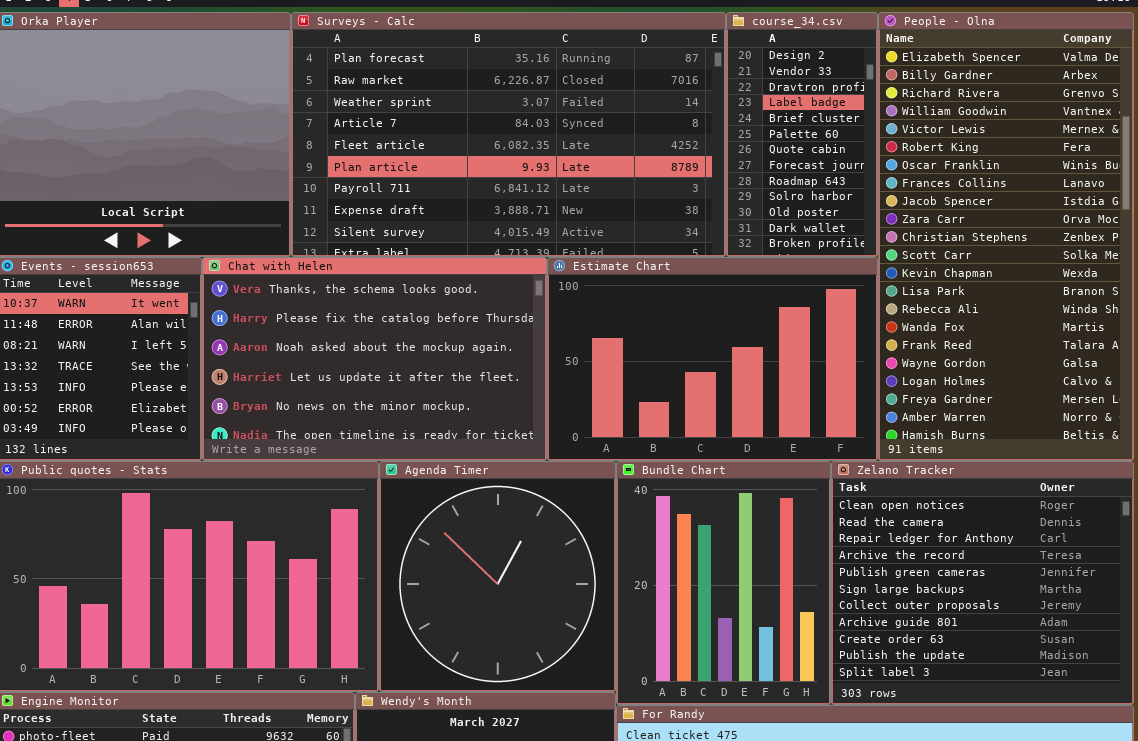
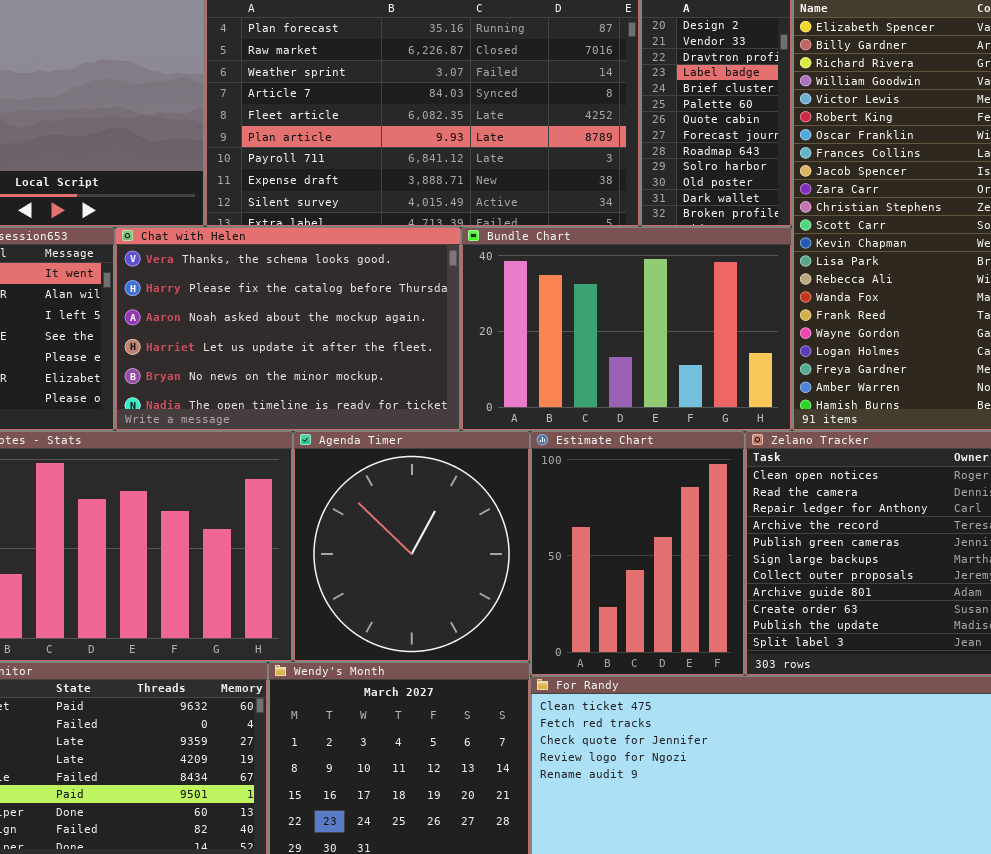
Estimate Chart: [547,257,878,461] -> [530,431,745,676], moved, resized
Bundle Chart: [616,461,831,705] -> [461,227,792,431], moved, resized

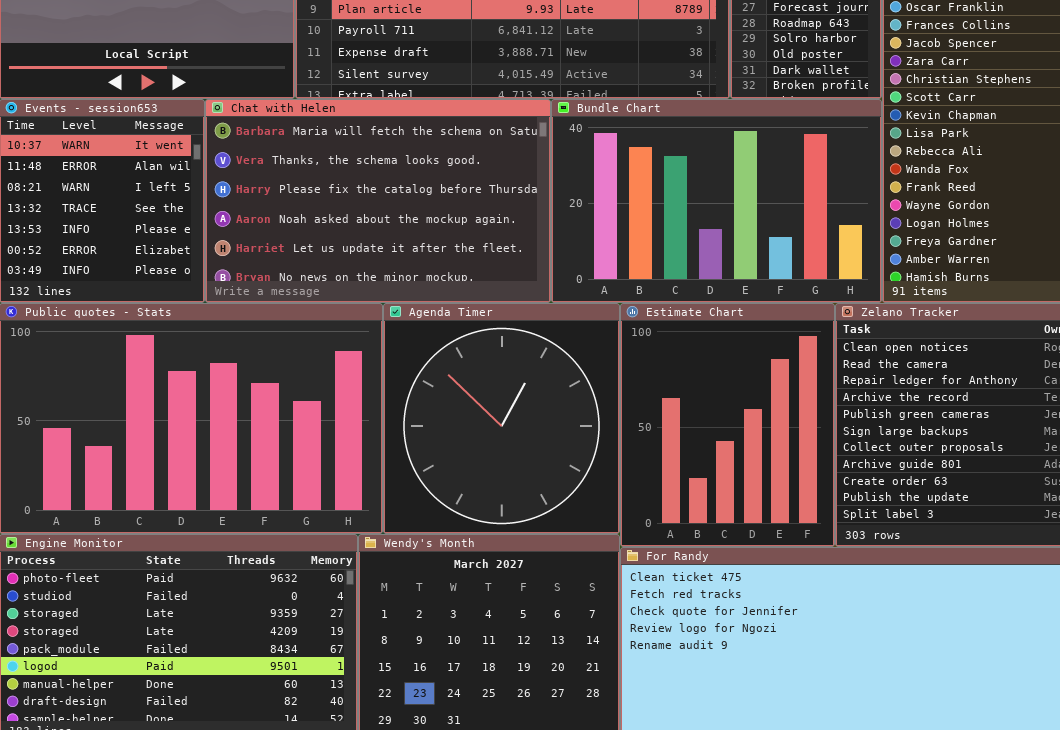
Chat with Helen: [115,227,461,431] -> [205,99,551,303], scrolled up 1 row

